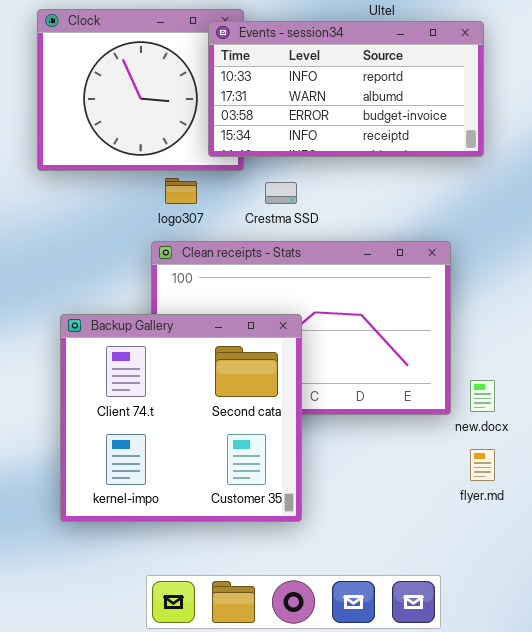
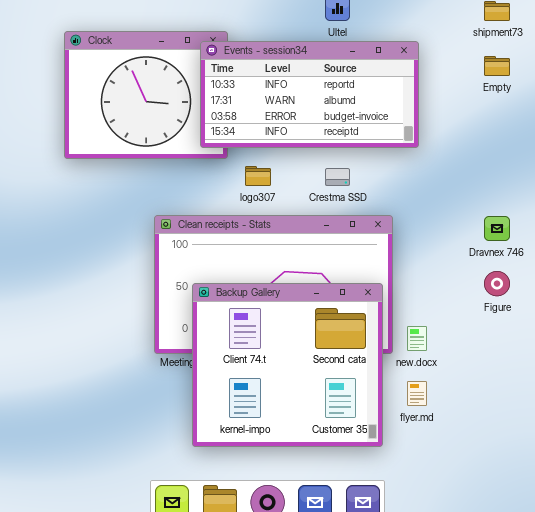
logo307: [165,178,197,204] -> [245,166,271,186], moved
Crestma SSD: [265,182,297,204] -> [325,168,350,186], moved
Backup Gallery: [60,314,302,522] -> [192,283,383,447], moved

